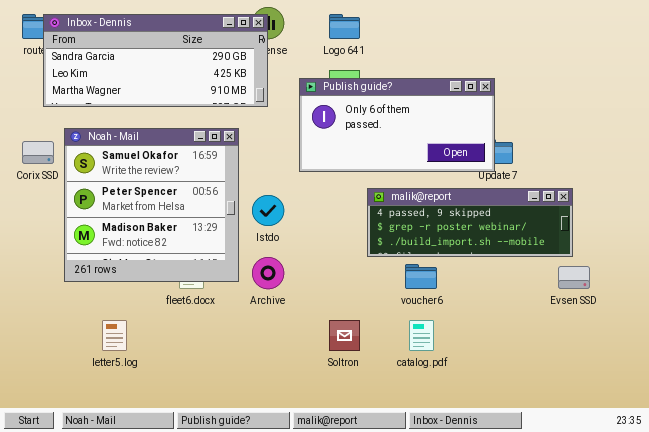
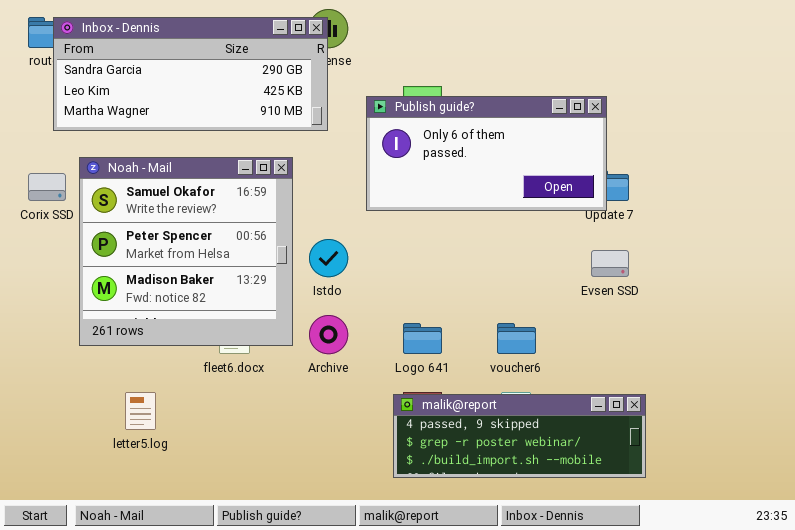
Logo 641: [329,14,360,39] -> [403,323,442,354], moved
malik@report: [367,188,573,257] -> [393,394,646,478], moved
Evsen SSD: [558,266,590,289] -> [591,250,629,277], moved

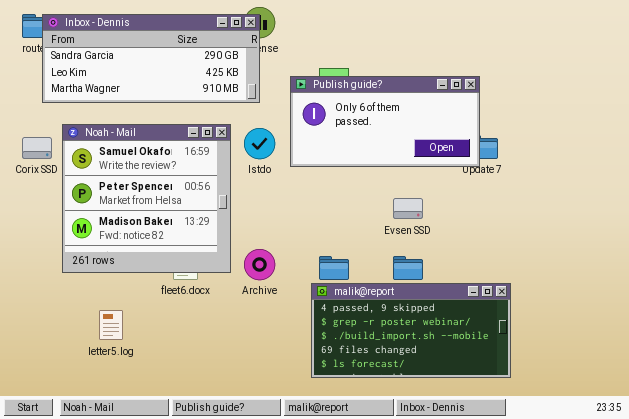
Istdo: [309,239,348,277] -> [244,128,275,159], moved
Evsen SSD: [591,250,629,277] -> [393,198,423,219], moved
malik@report: [393,394,646,478] -> [311,283,511,378], resized

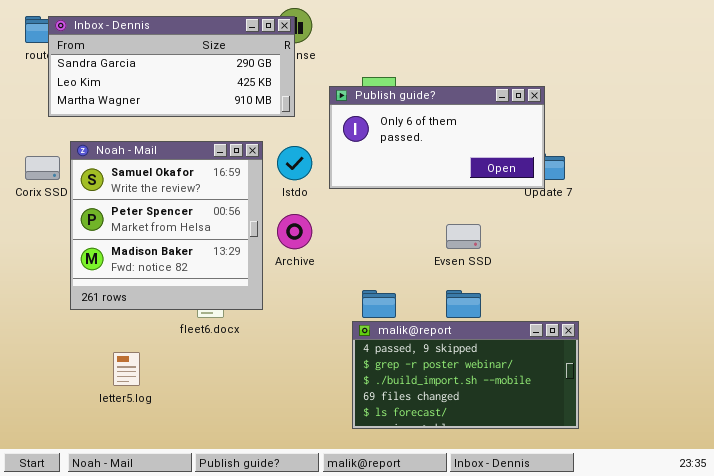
Archive: [244,249,275,280] -> [277,214,312,249], moved

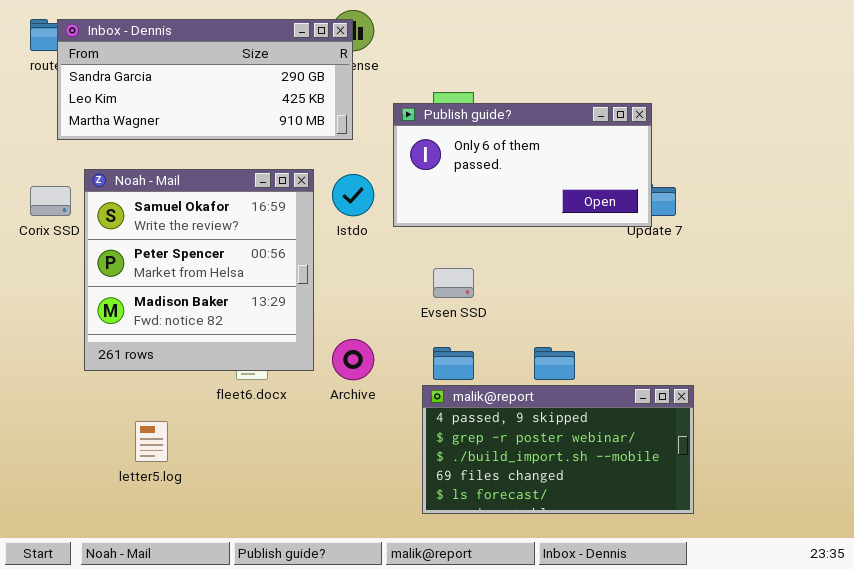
Archive: [277,214,312,249] -> [332,339,374,380], moved
Evsen SSD: [446,224,481,249] -> [433,268,474,298], moved

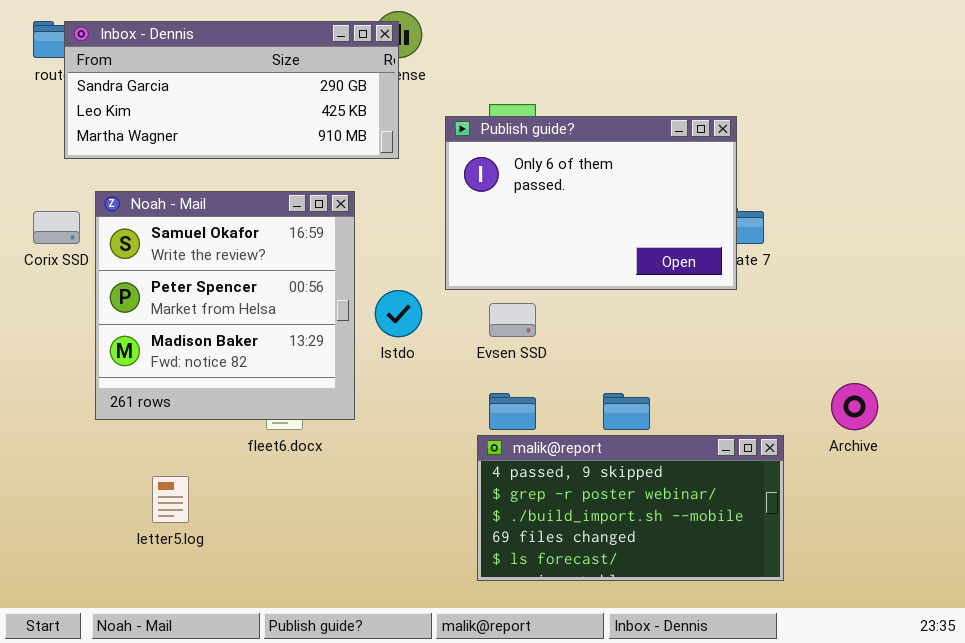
Publish guide?: [393,103,652,227] -> [445,116,737,290], resized
Istdo: [332,174,374,216] -> [375,290,422,337], moved
Archive: [332,339,374,380] -> [831,383,878,430], moved

